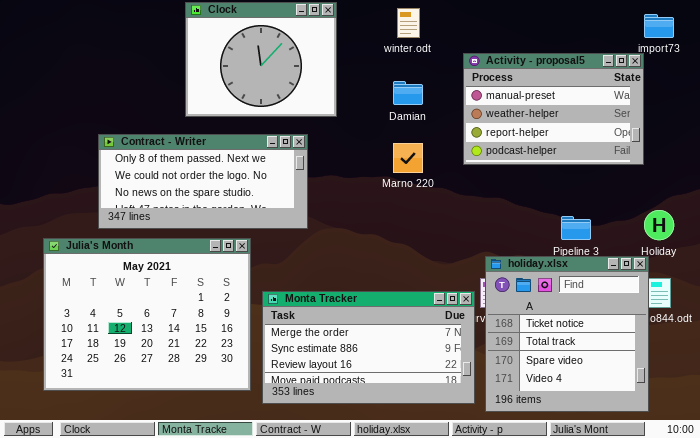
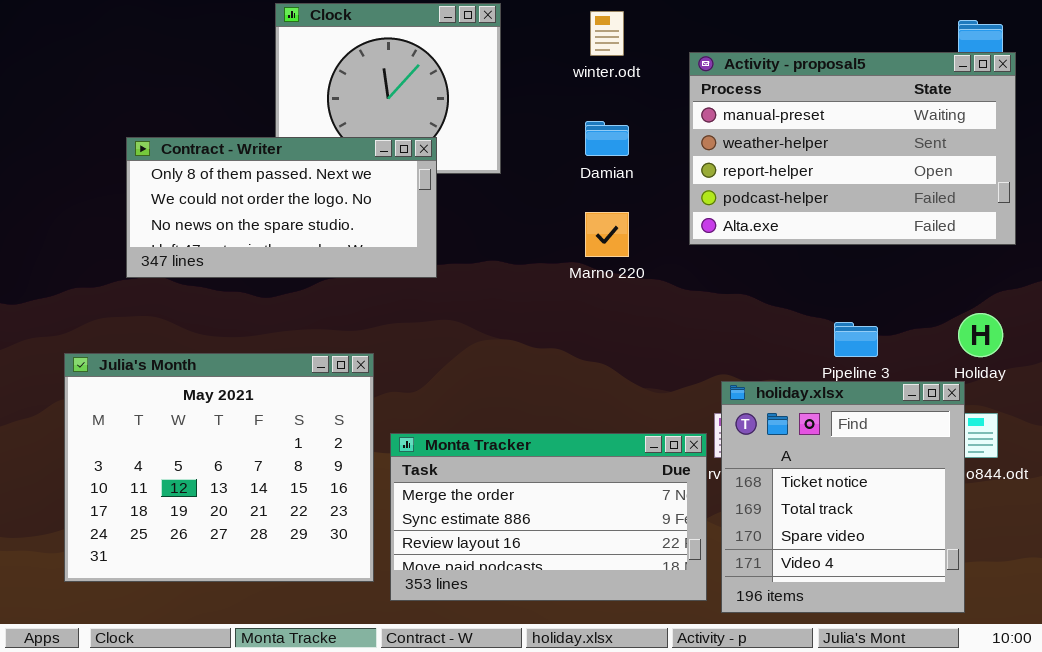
Activity - proposal5: [463,53,644,165] -> [689,52,1016,245], resized
Contract - Writer: [98,134,308,229] -> [126,137,437,278], moved

